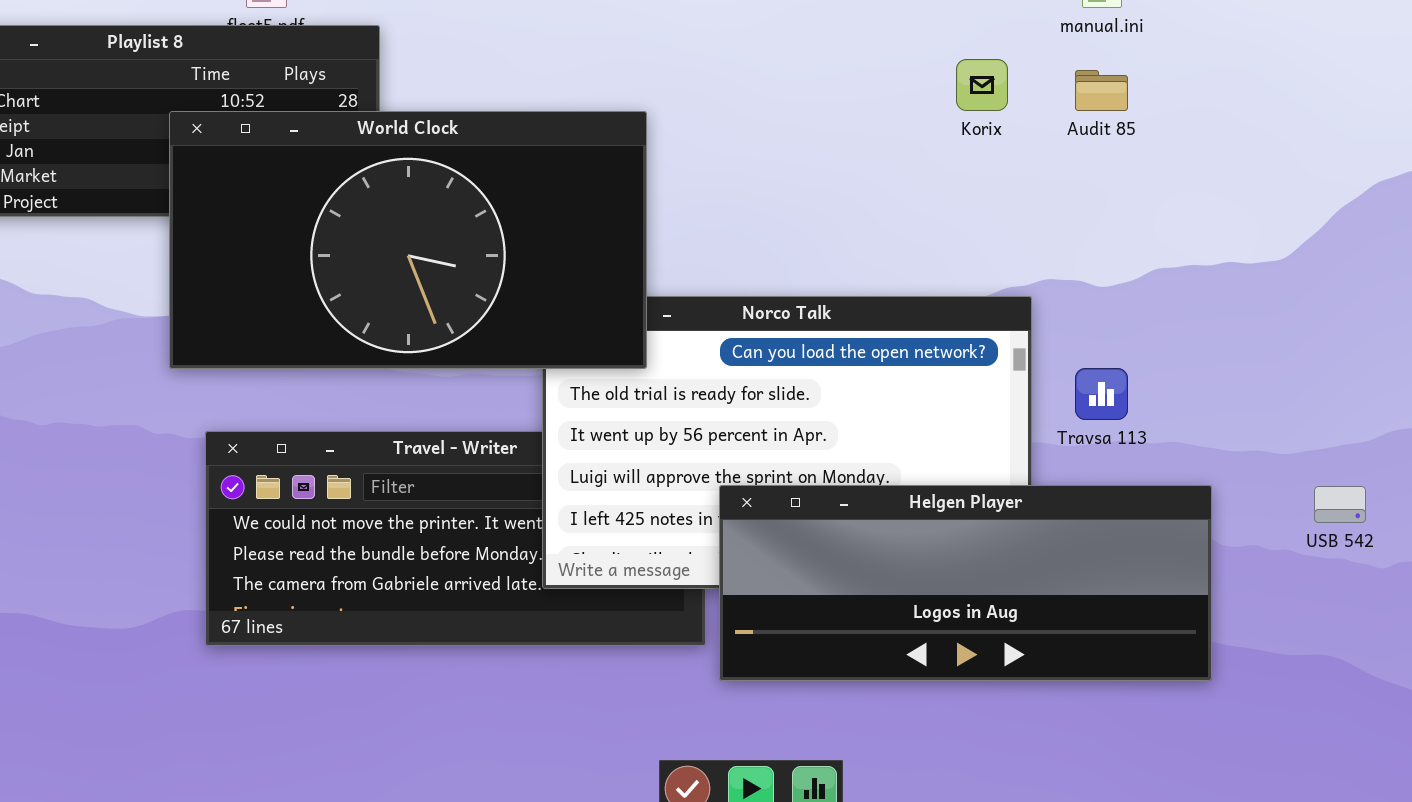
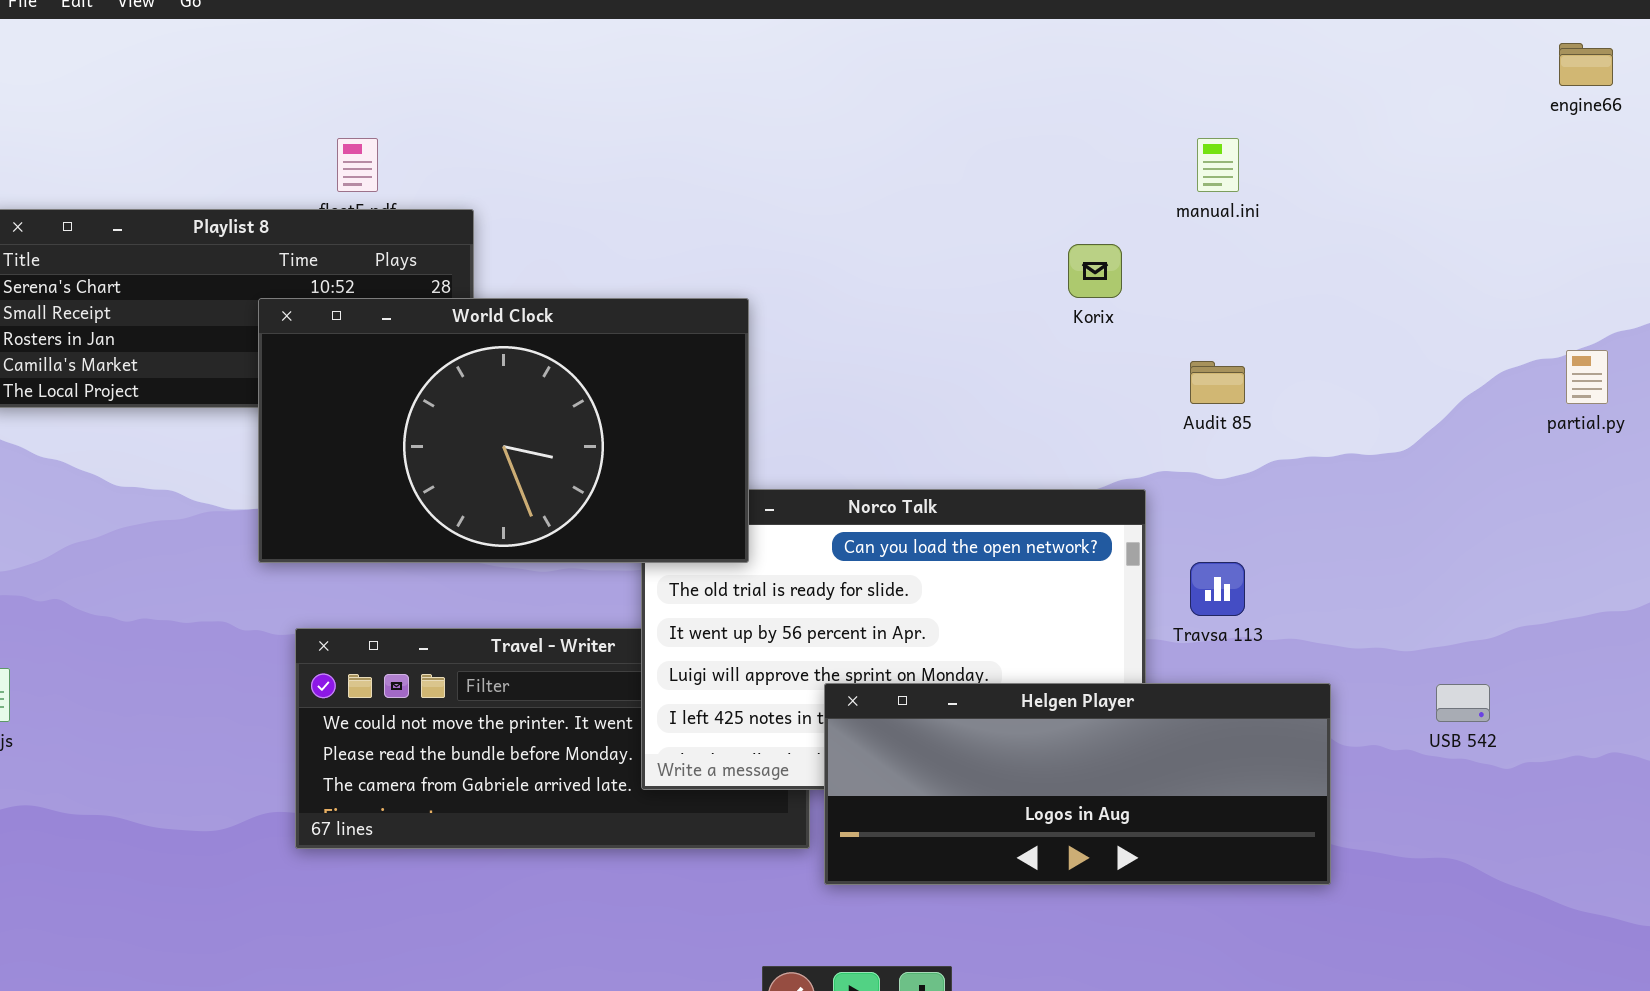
Audit 85: [1075,70,1128,111] -> [1190,361,1245,404], moved

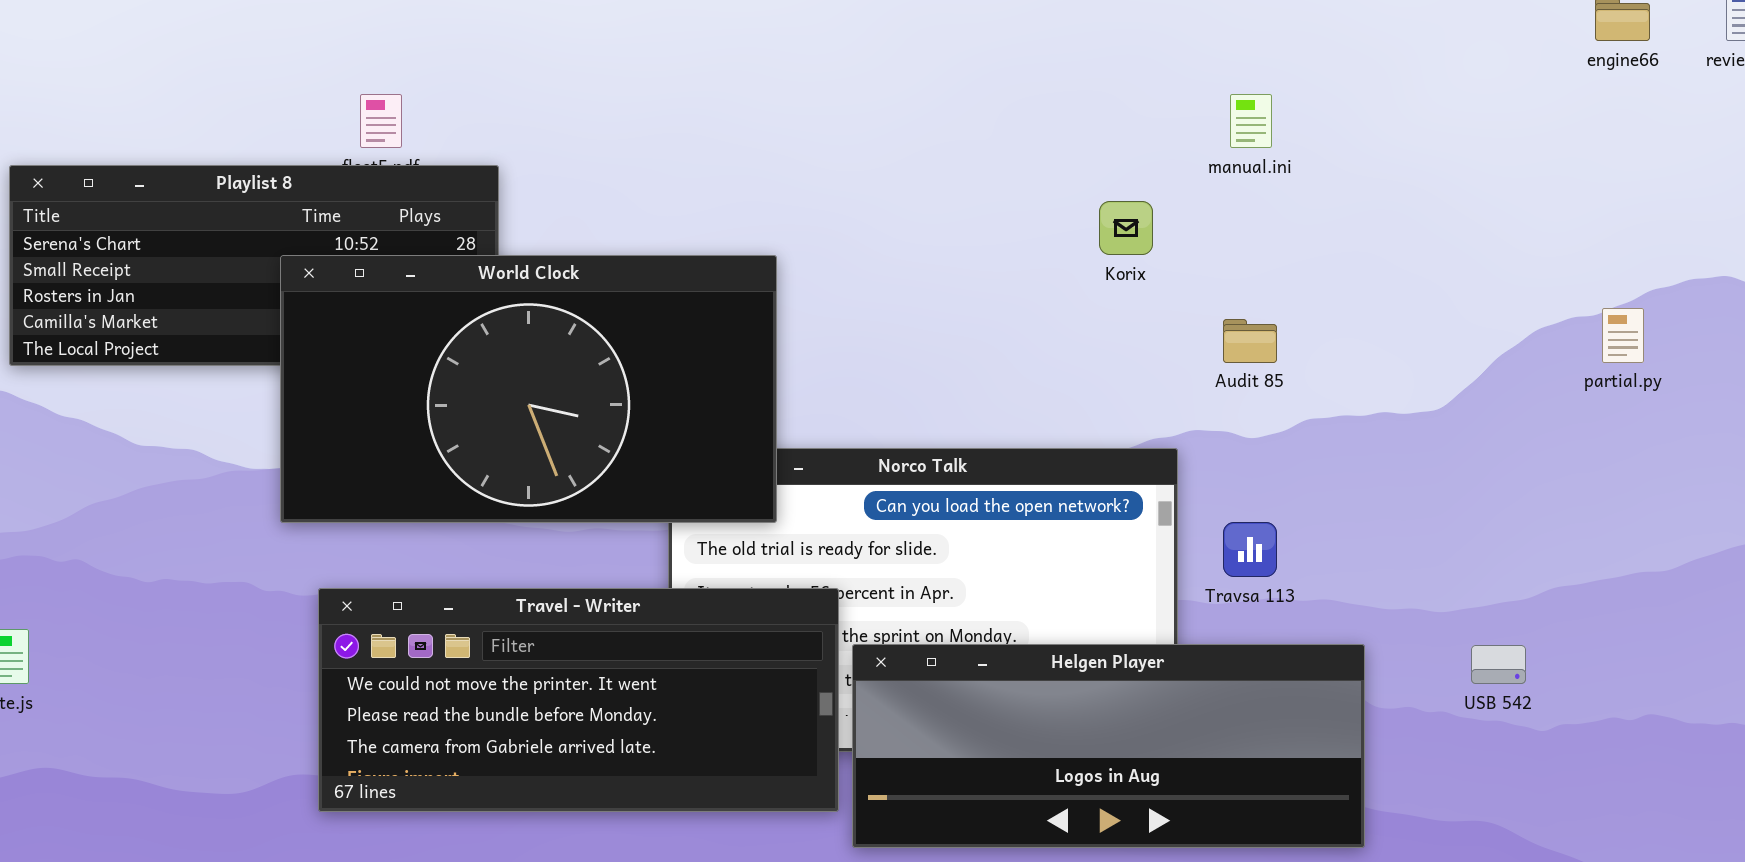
Travel - Writer: [295,628,810,849] -> [318,588,839,812], raised

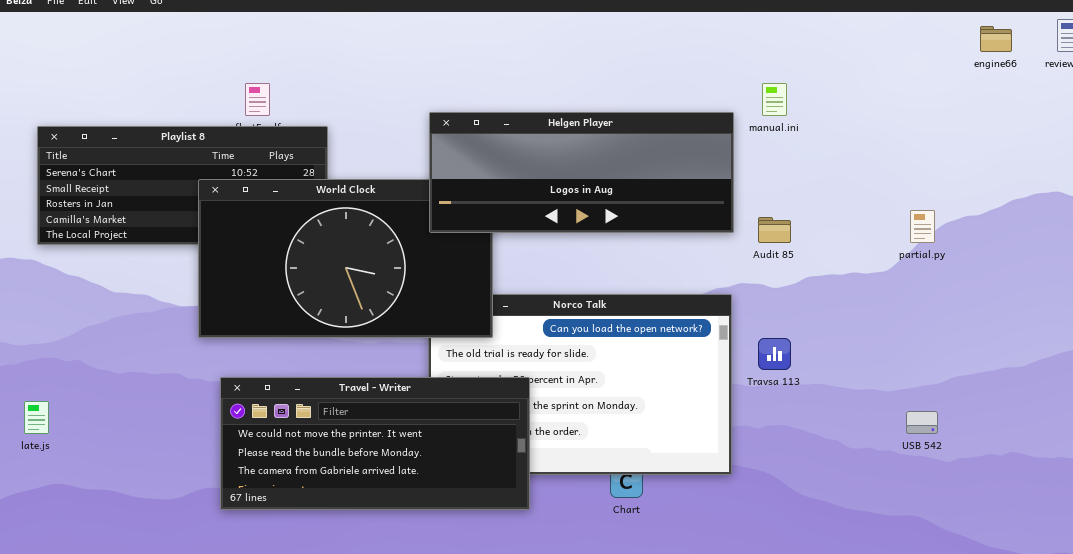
partial.py: [1602,308,1644,363] -> [910,210,935,243], moved
Helgen Player: [852,644,1365,848] -> [429,112,734,233], moved

